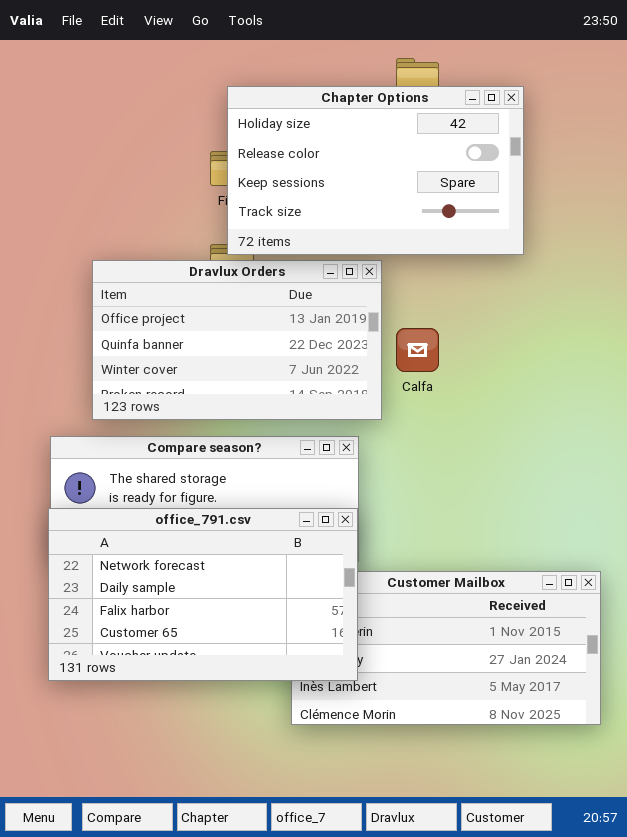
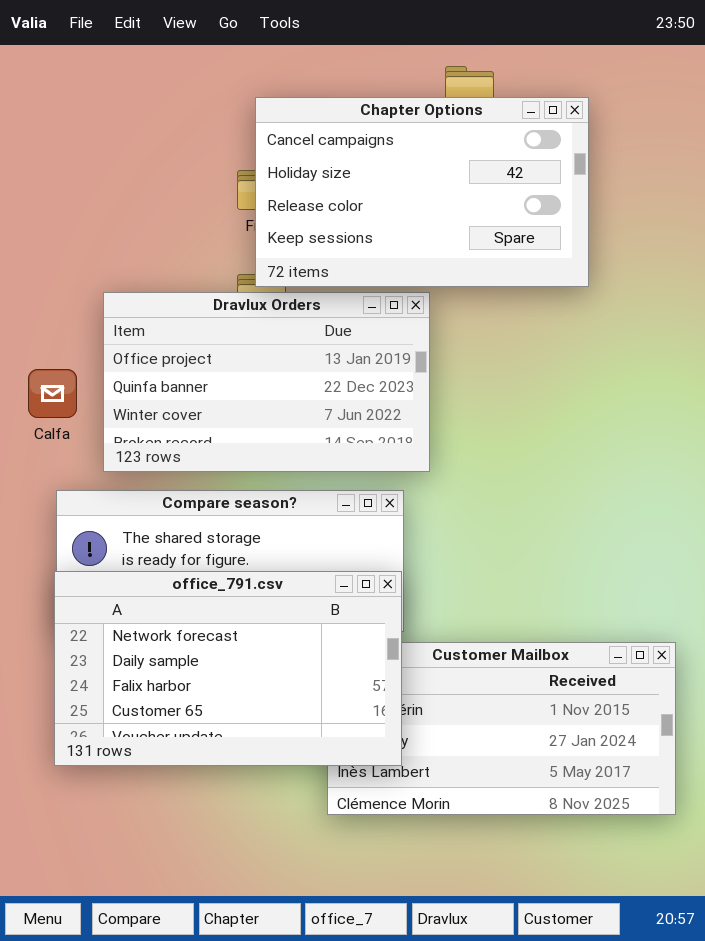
Chapter Options: [227,86,524,255] -> [255,97,589,287], scrolled up 1 row
Calfa: [396,328,439,372] -> [28,369,77,418], moved

